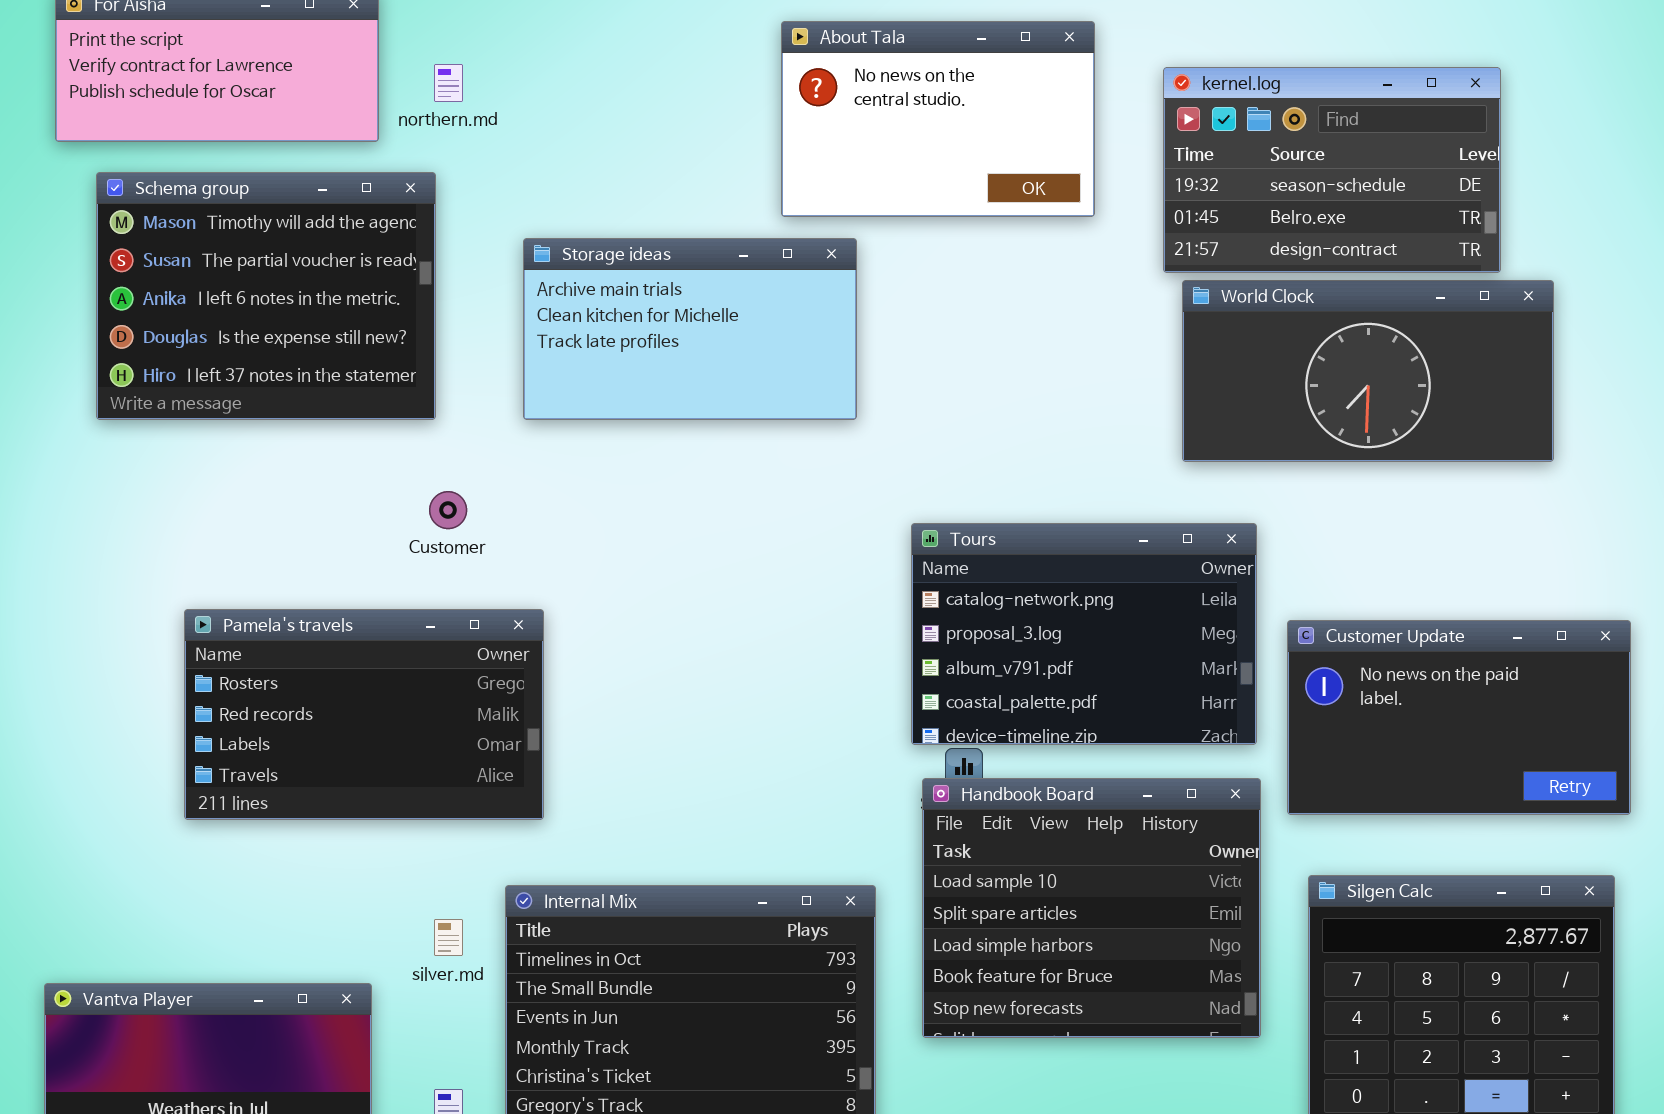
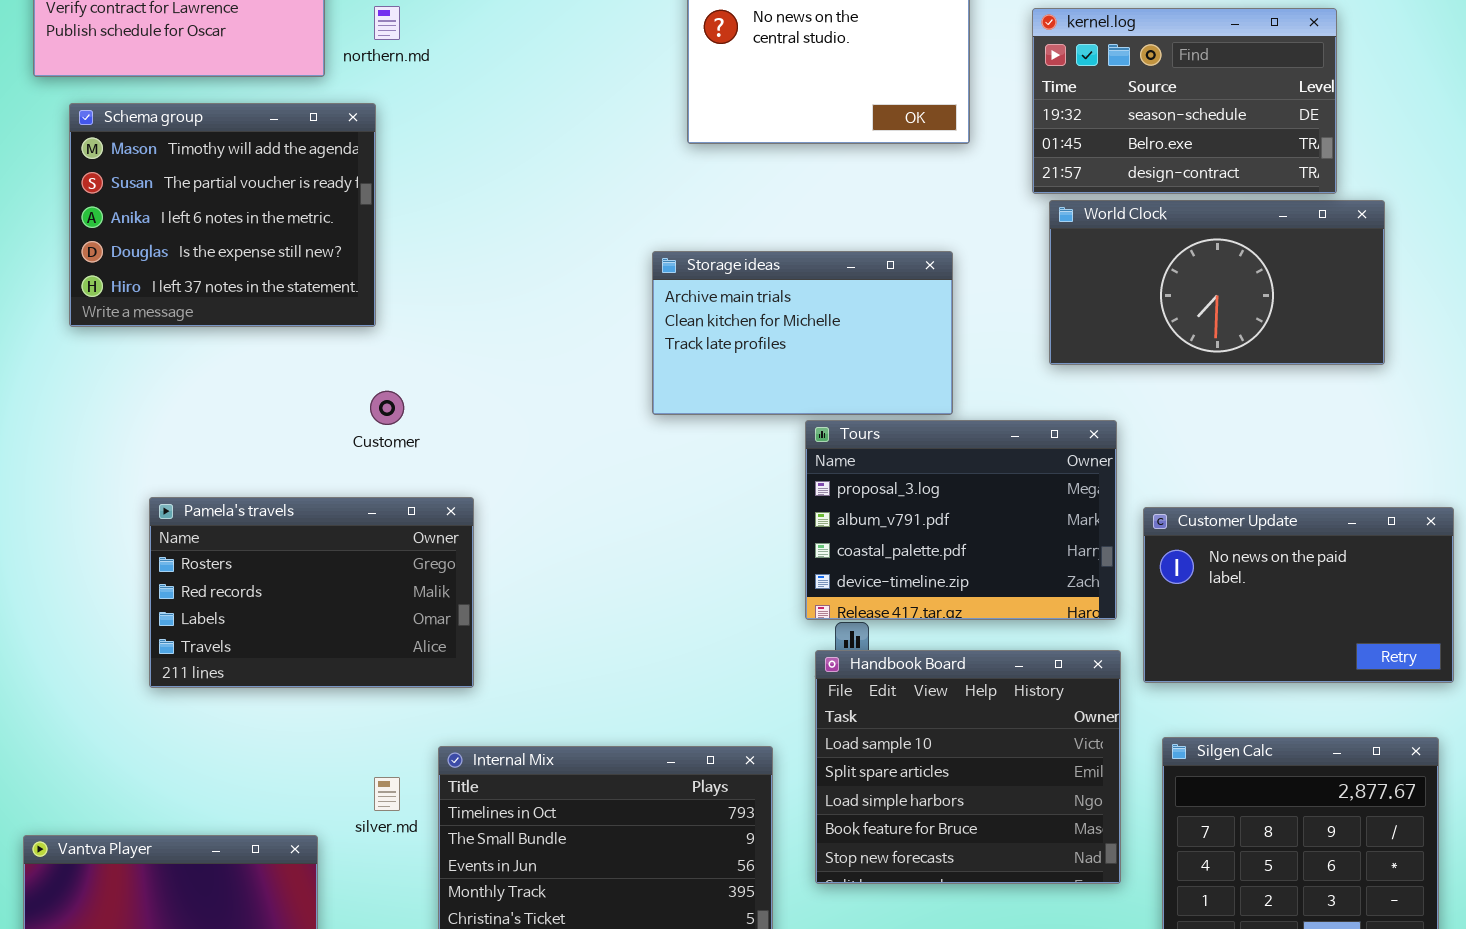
Storage ideas: [523,238,857,420] -> [652,251,953,415], moved
Tours: [911,523,1257,745] -> [805,420,1117,620], scrolled down 1 row

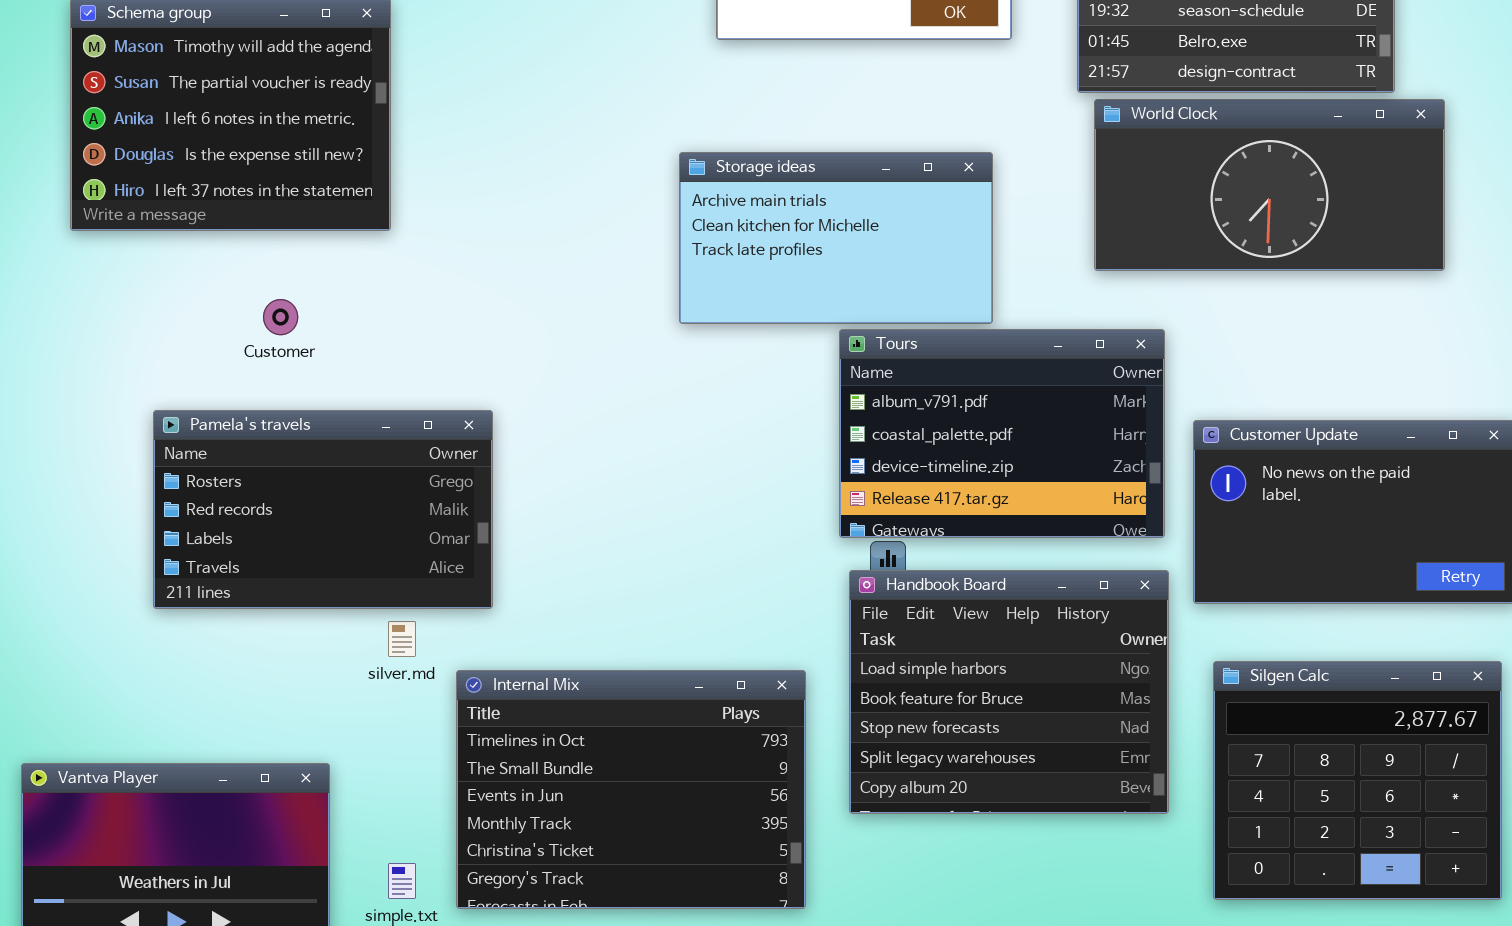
Customer: [370,391,404,425] -> [263,299,298,335], moved
Tours: [805,420,1117,620] -> [839,329,1165,538], scrolled down 1 row
Handbook Board: [815,650,1121,884] -> [849,570,1169,814], scrolled down 2 rows
silver.md: [374,777,400,811] -> [388,621,416,657], moved

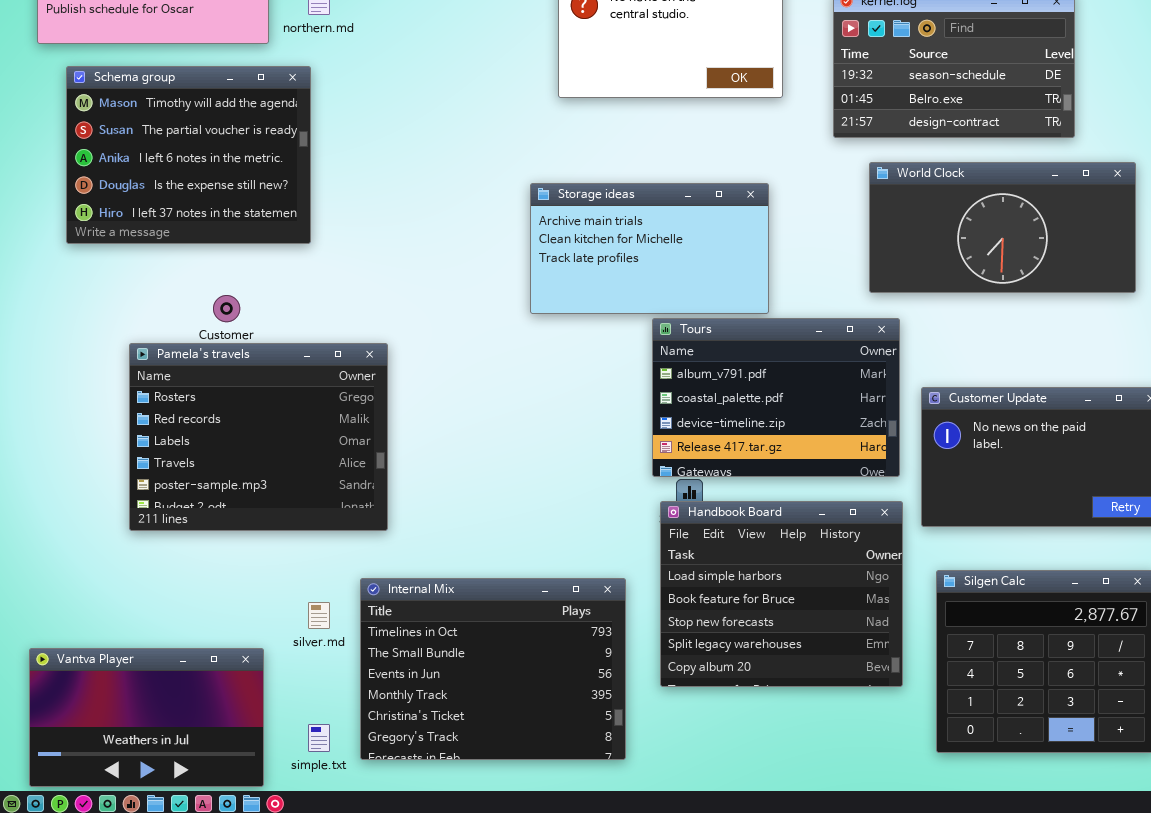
World Clock: [1094,99,1445,271] -> [869,162,1136,293], moved
Pamela's travels: [153,410,493,609] -> [129,343,388,531], resized
silver.md: [388,621,416,657] -> [308,602,330,629], moved

